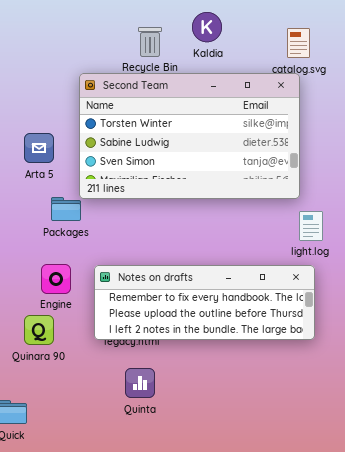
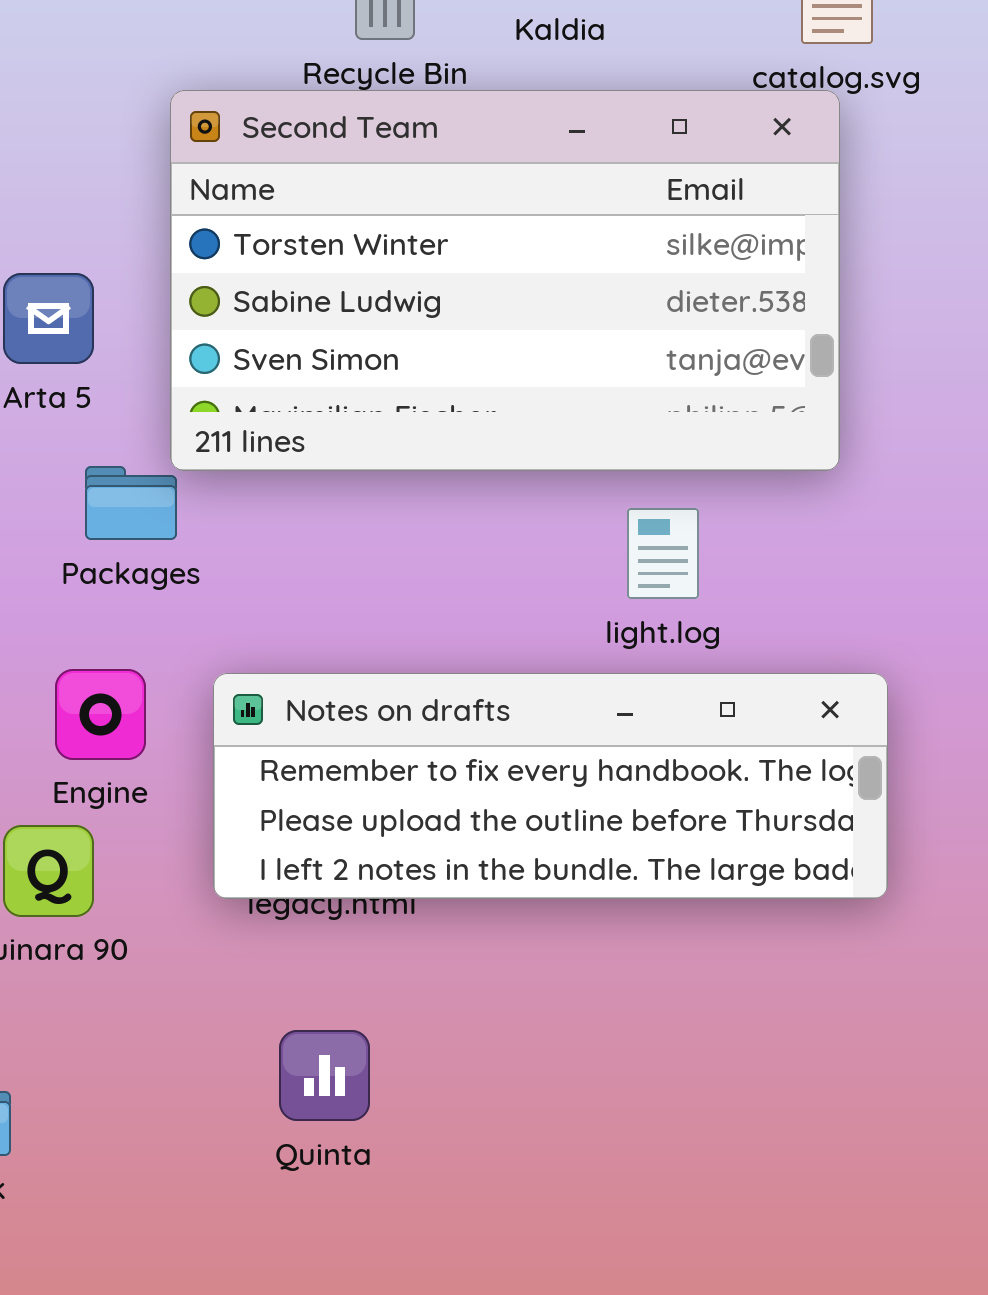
light.log: [299,211,323,241] -> [627,508,699,599], moved
Quinta: [125,368,155,398] -> [279,1030,370,1121], moved

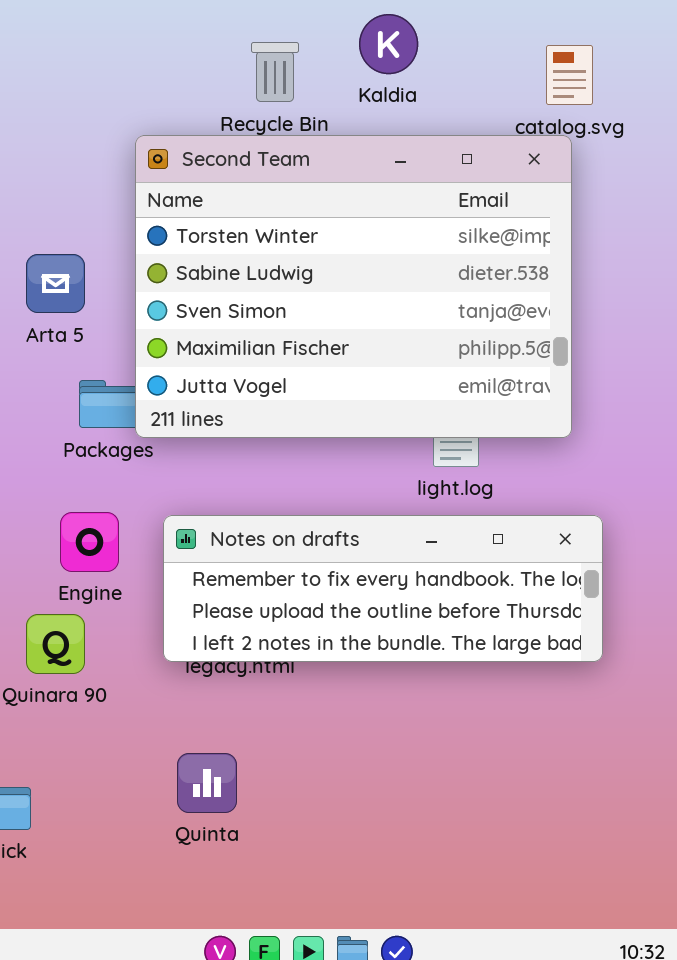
Second Team: [170,90,840,471] -> [135,135,572,438], resized
Quinta: [279,1030,370,1121] -> [177,753,237,813], moved

